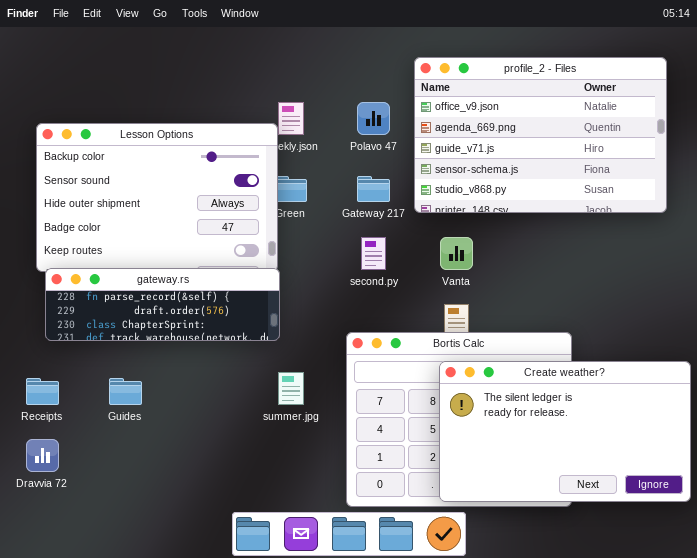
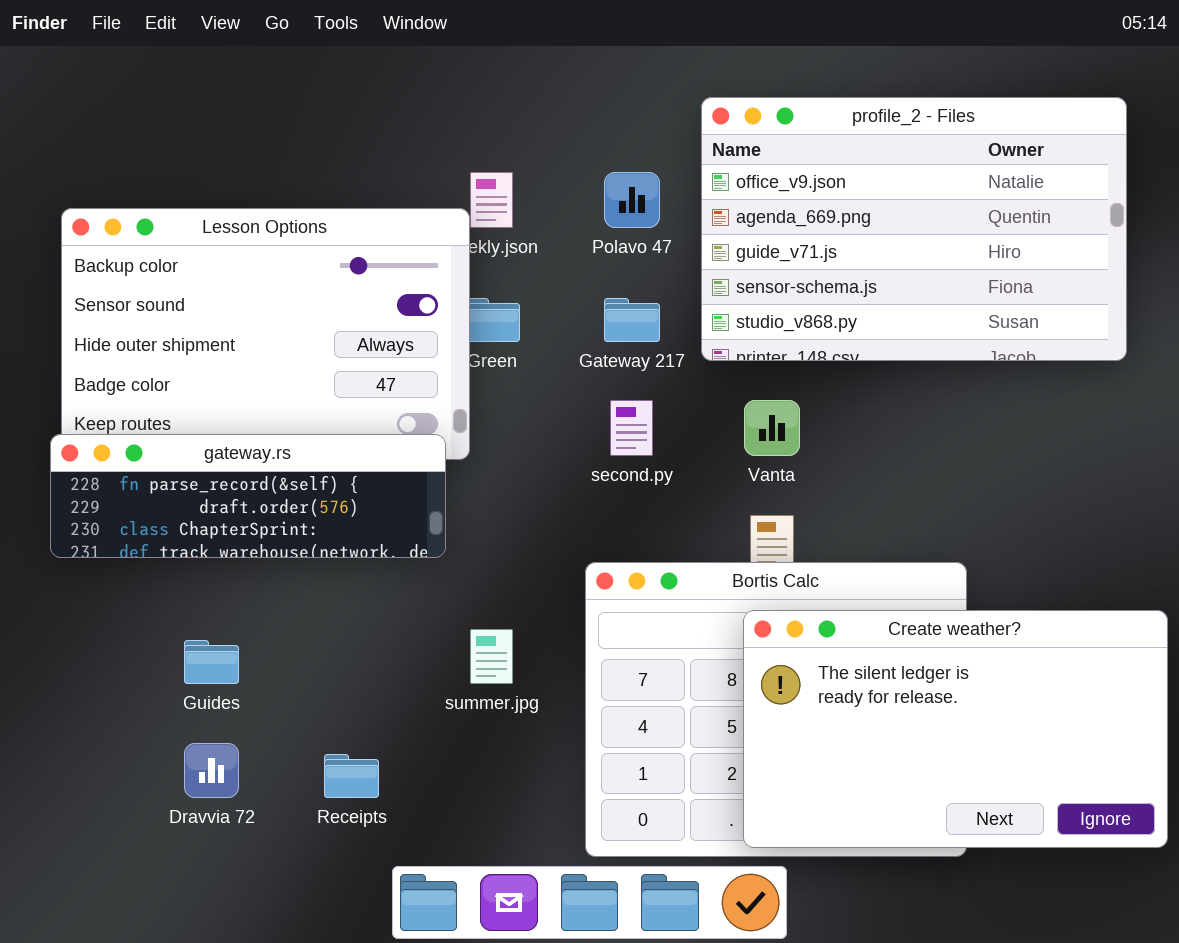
gateway.rs: [45,268,280,341] -> [50,434,446,558], moved
Receipts: [26,378,59,405] -> [324,754,379,798], moved
Dravvia 72: [26,439,59,472] -> [184,743,239,798], moved

